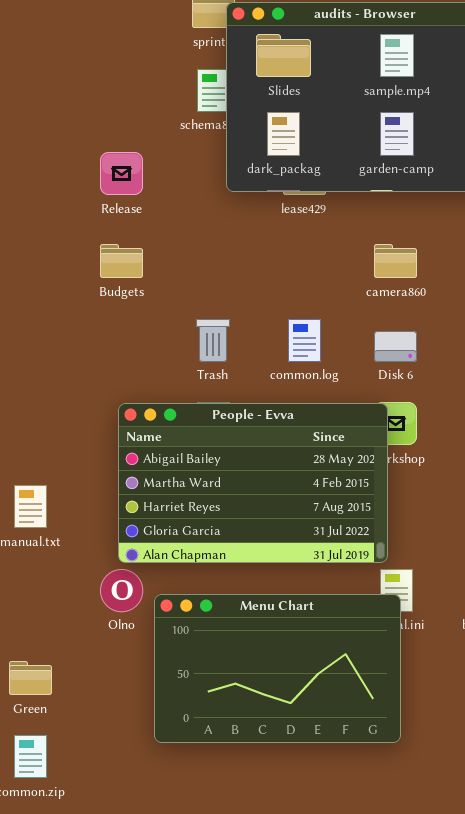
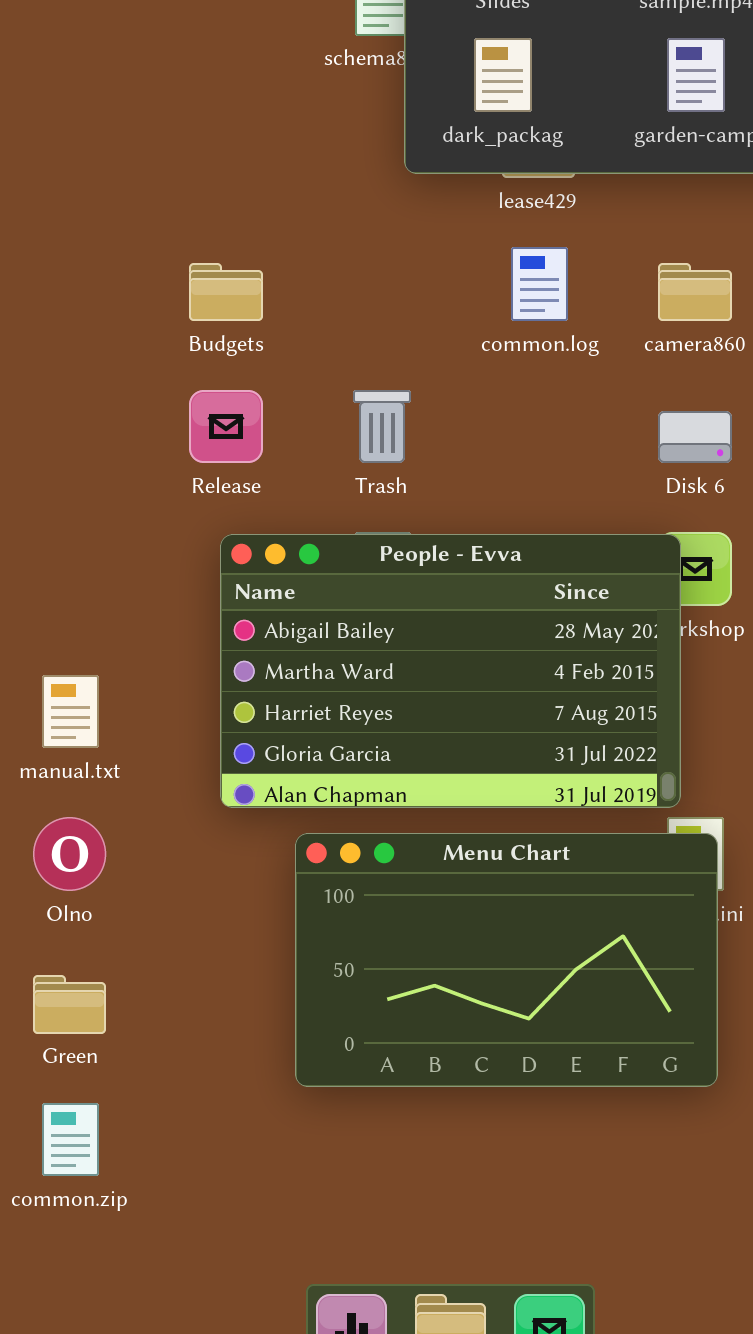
Release: [100,152,143,195] -> [189,390,263,463], moved
common.log: [288,319,321,362] -> [511,247,568,321], moved
Olno: [100,569,143,612] -> [33,817,106,891], moved
Menu Chart: [154,594,401,743] -> [295,833,718,1087], moved

